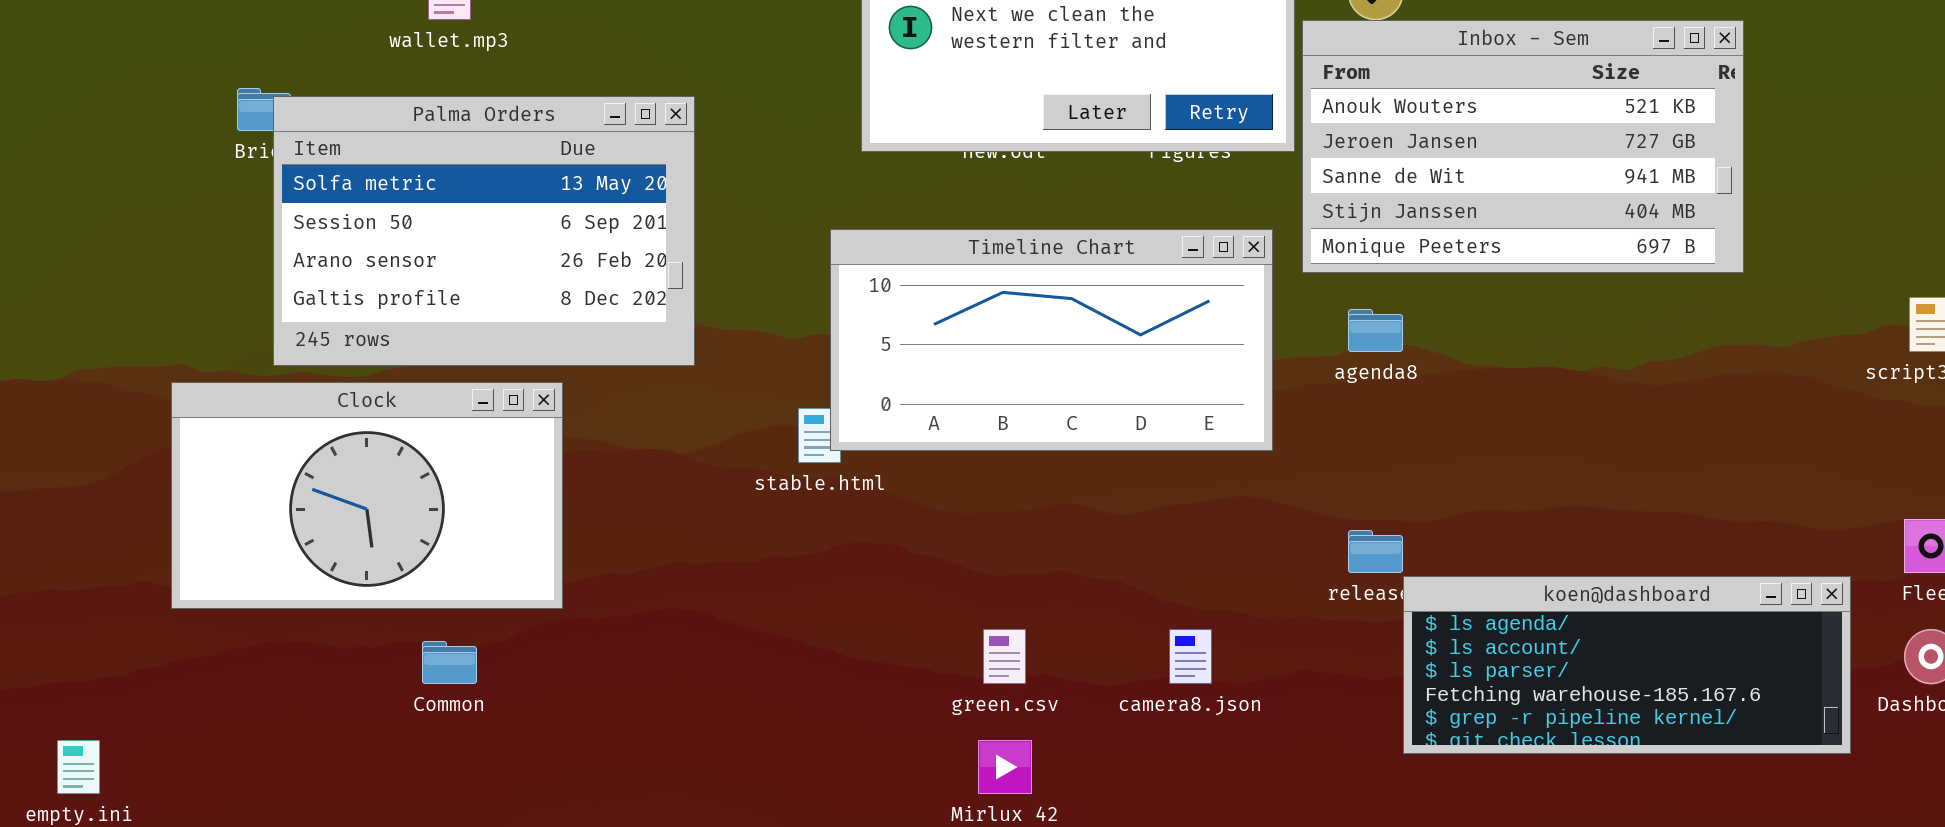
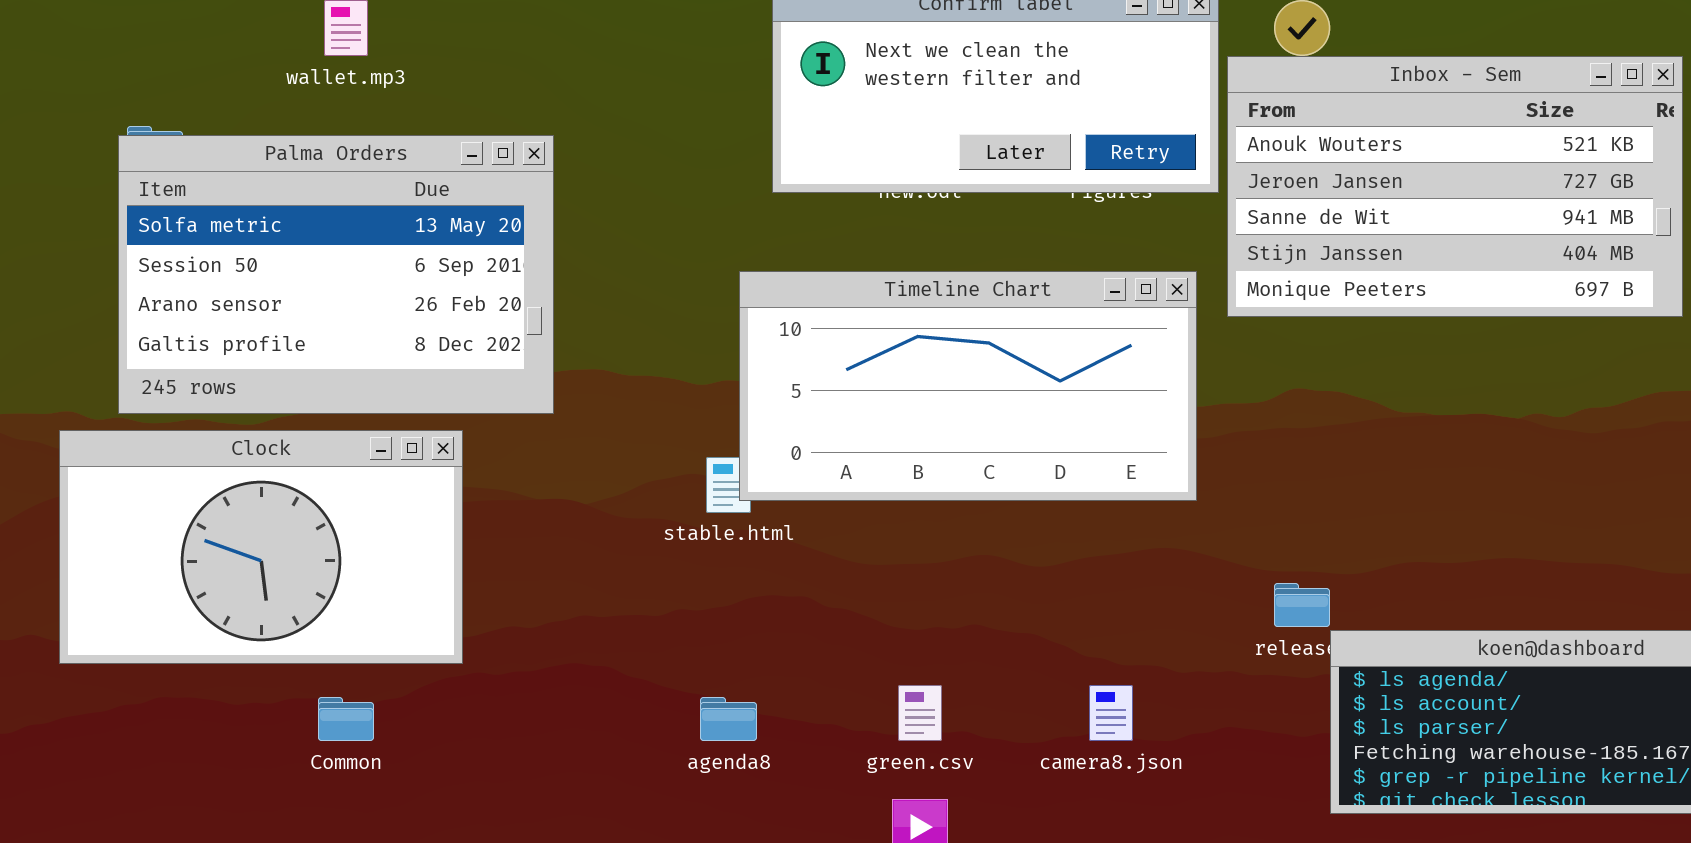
Palma Orders: [273,96,695,366] -> [118,135,554,414], moved
agenda8: [1348,309,1403,352] -> [700,697,757,741], moved

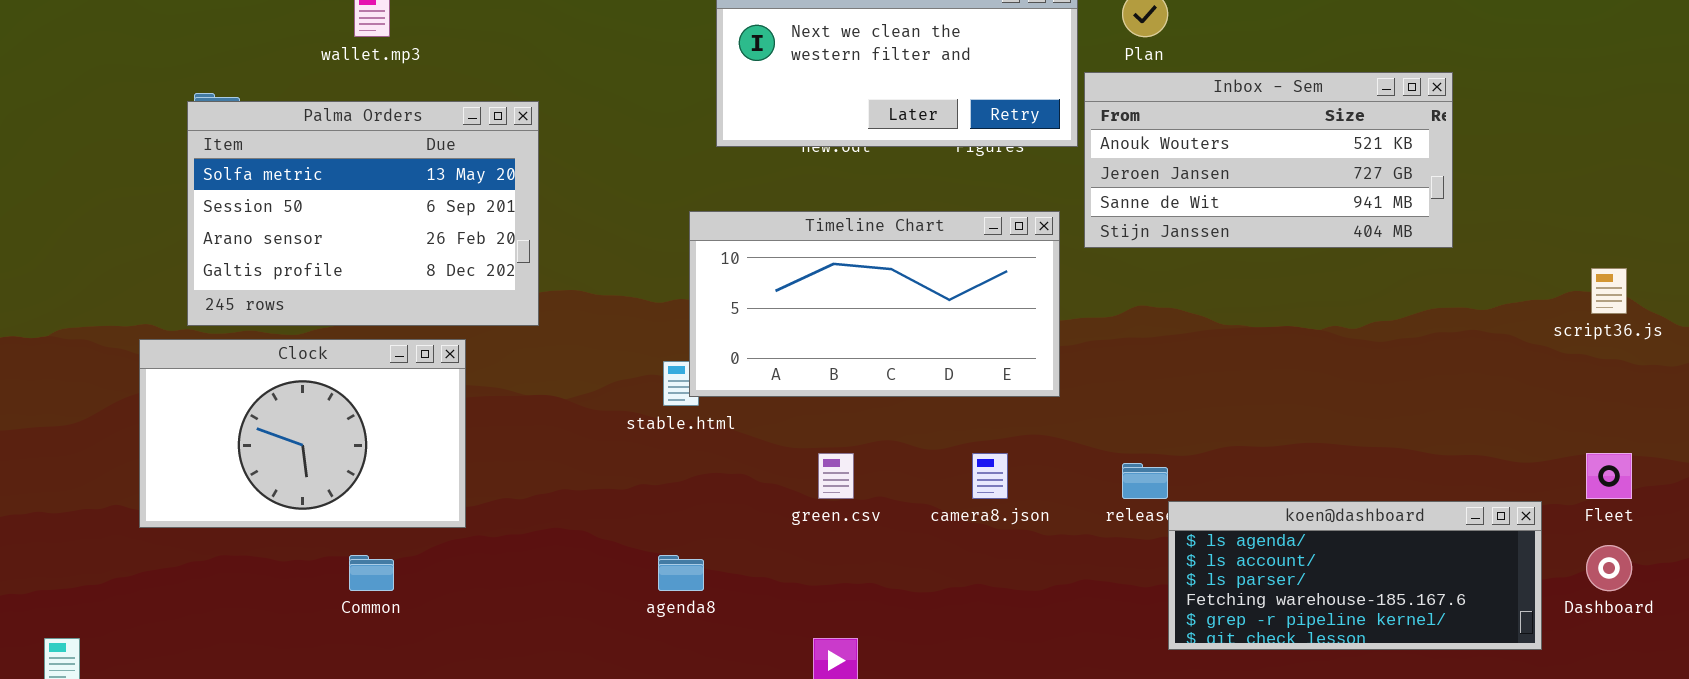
Inbox - Sem: [1227,56,1683,317] -> [1084,72,1453,248], resized
green.csv: [898,685,942,741] -> [818,453,854,499], moved
camera8.json: [1089,685,1133,741] -> [972,453,1008,499], moved

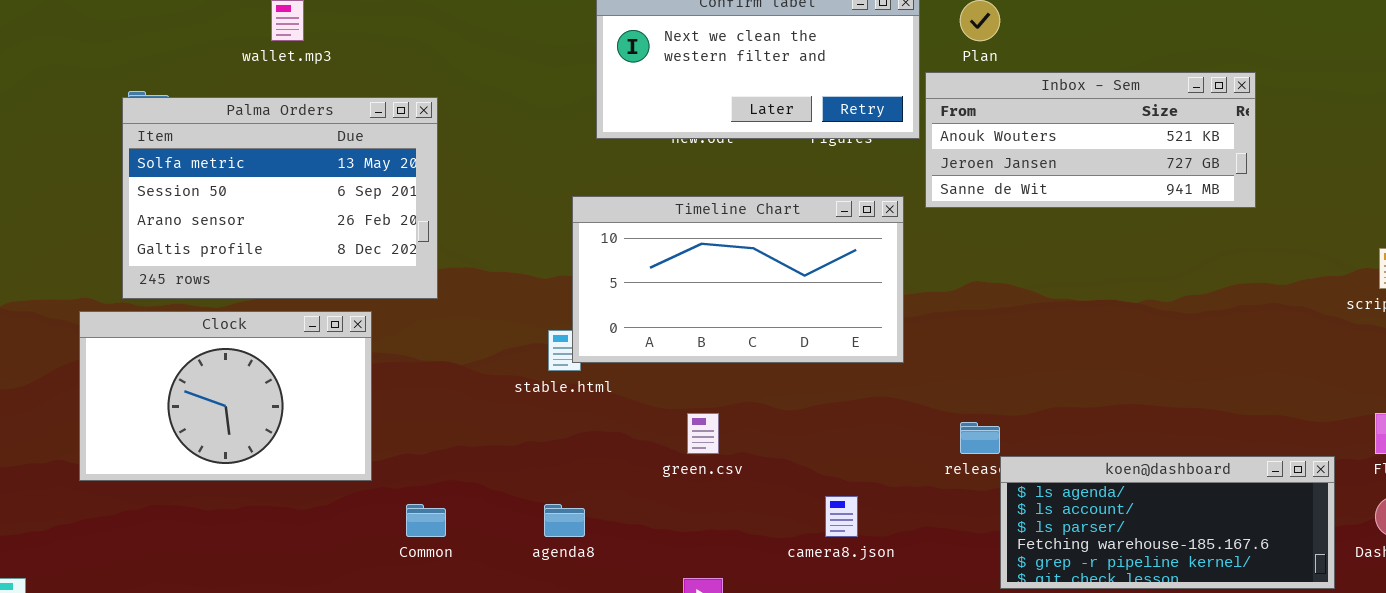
Inbox - Sem: [1084,72,1453,248] -> [925,72,1256,208], resized
camera8.json: [972,453,1008,499] -> [825,496,858,537], moved
Common: [349,555,394,591] -> [406,504,446,537], moved

